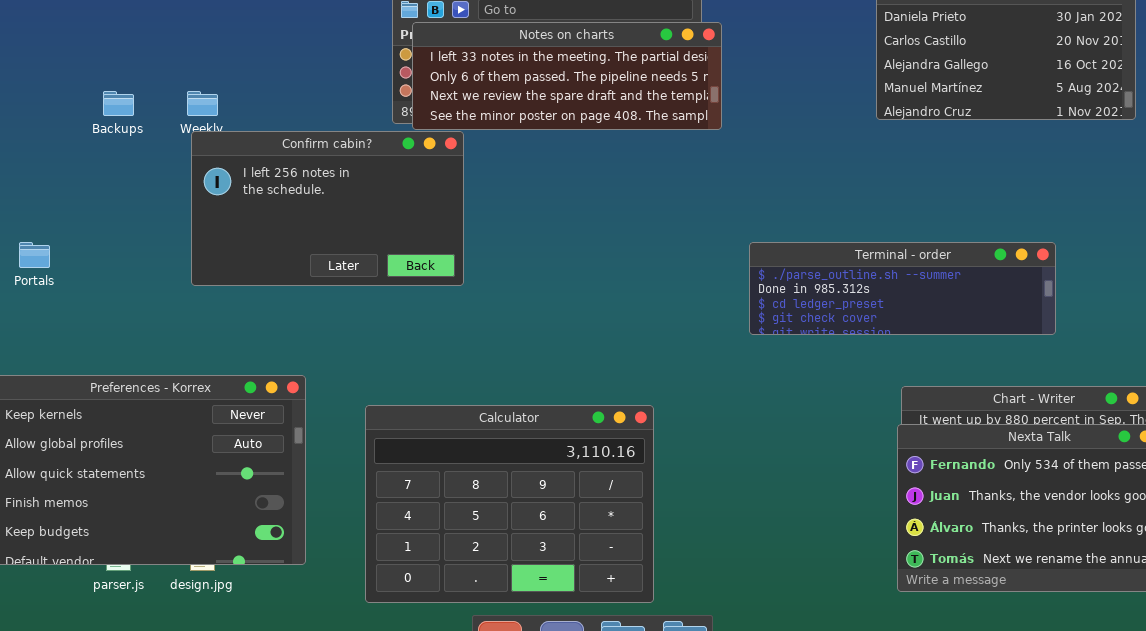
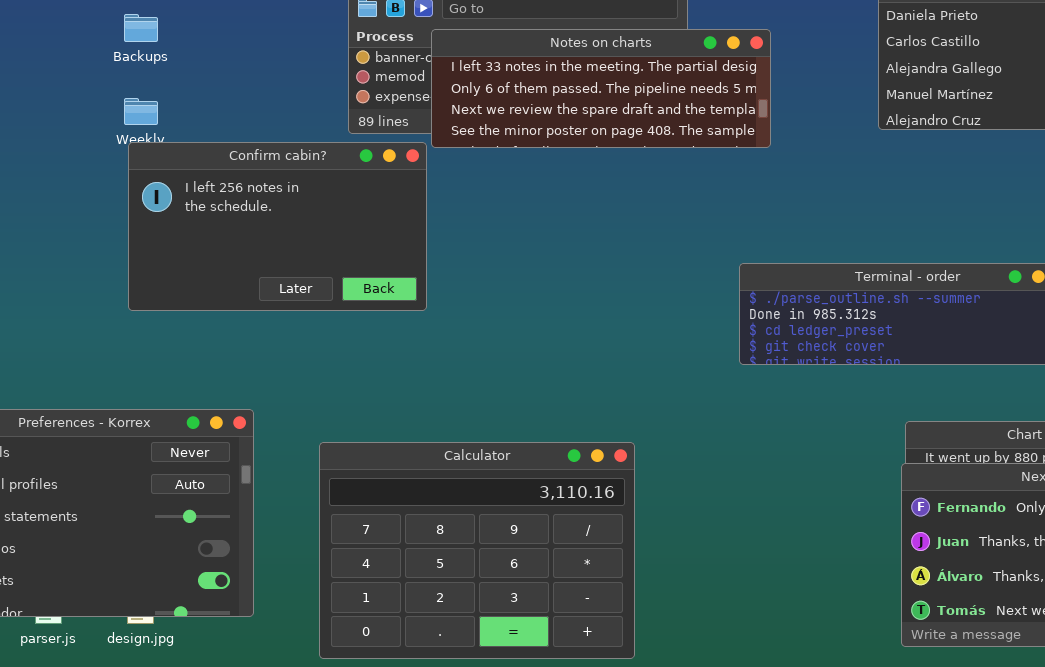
Notes on charts: [412,22,722,130] -> [431,29,771,148], moved
Backups: [103,91,134,116] -> [124,14,158,42], moved

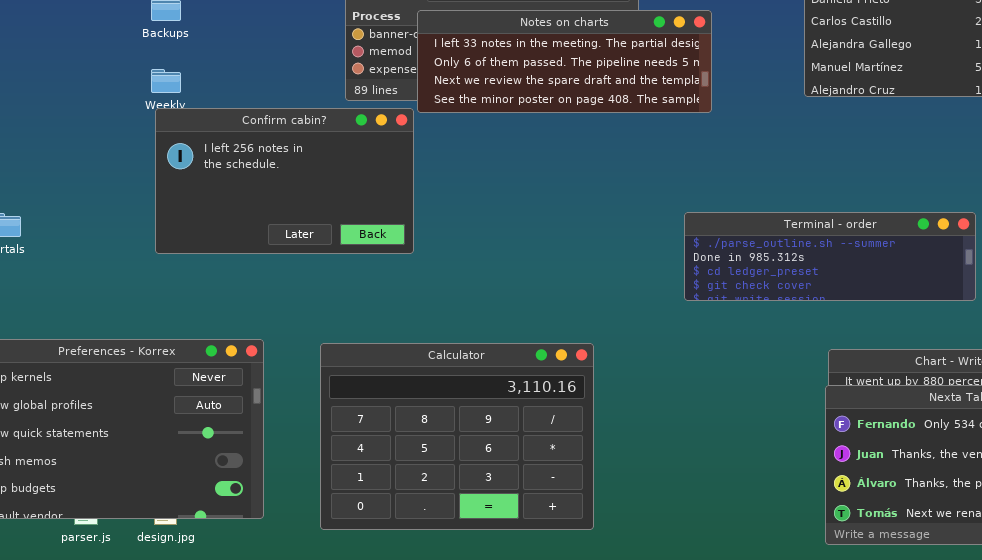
Calculator: [319,442,635,659] -> [320,343,594,530], moved

